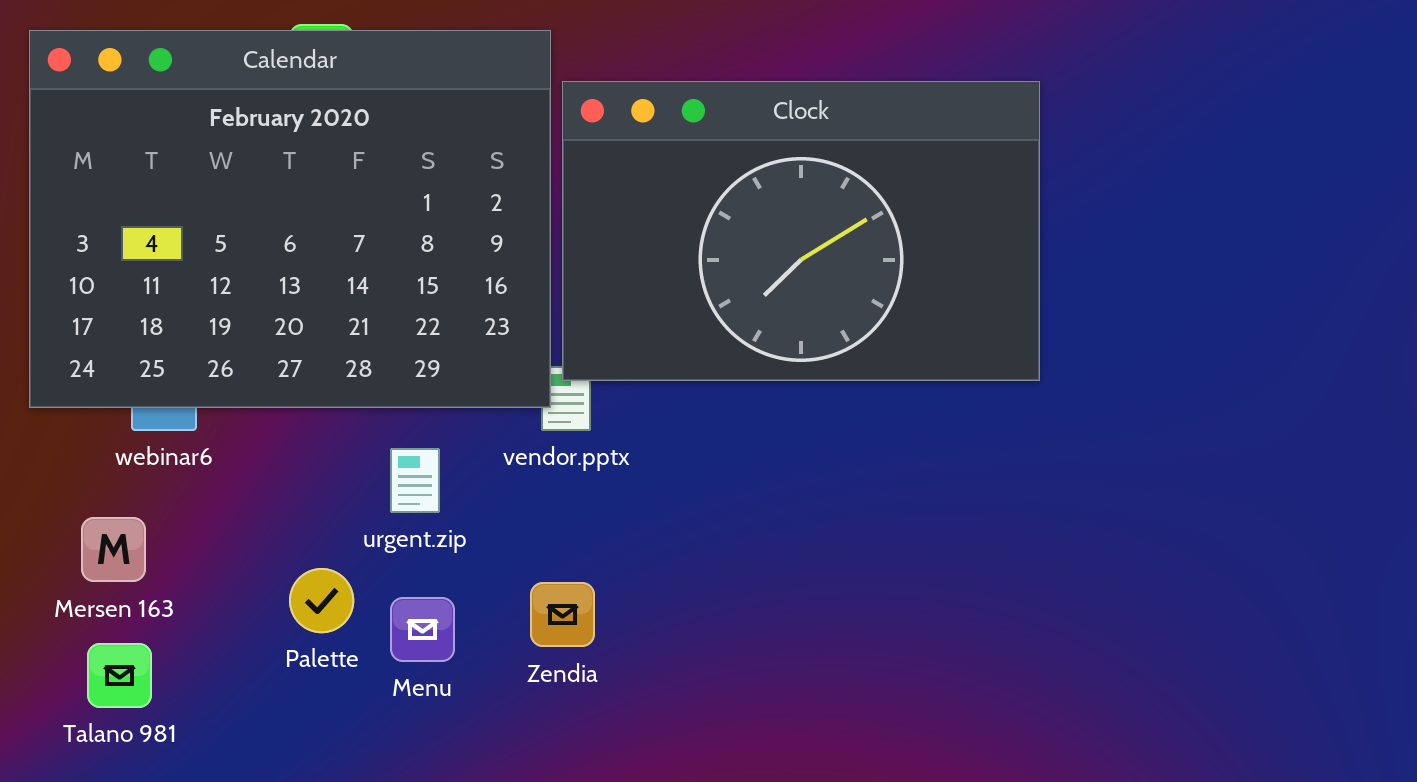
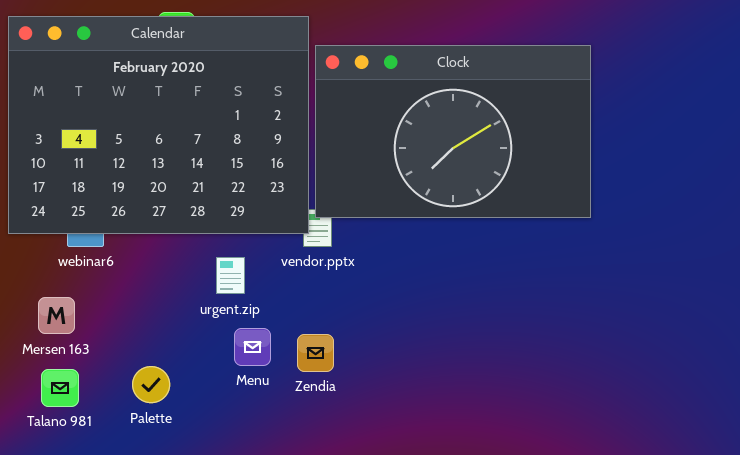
Palette: [289,568,354,633] -> [132,366,170,403], moved
Menu: [390,597,455,662] -> [234,328,271,366], moved

